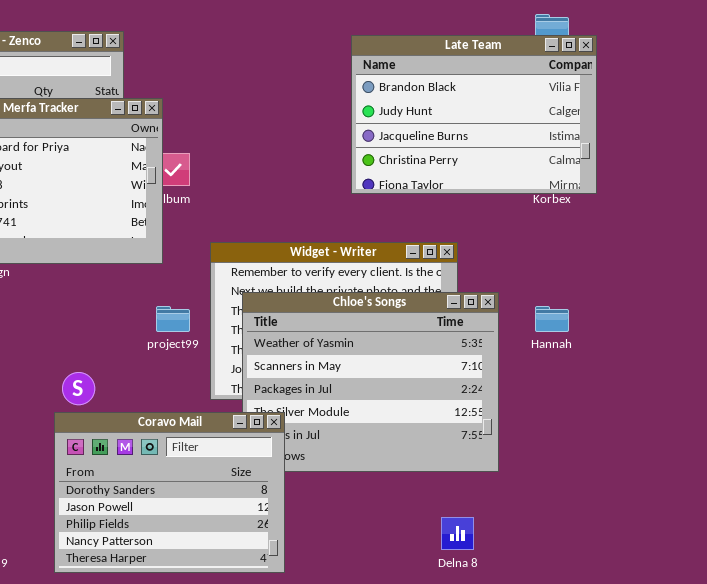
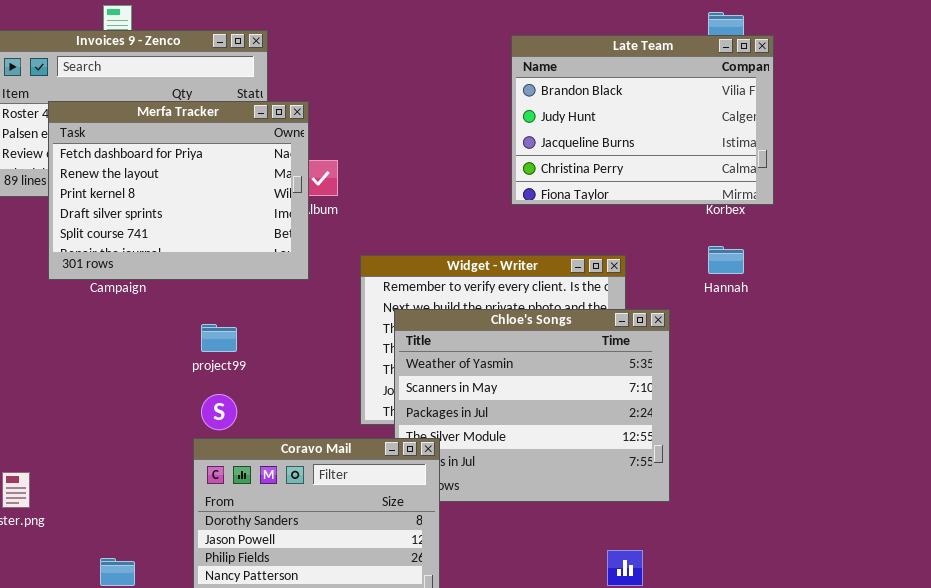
project99: [156,306,190,332] -> [201,324,237,352], moved
Hannah: [535,306,569,332] -> [708,246,744,274], moved

